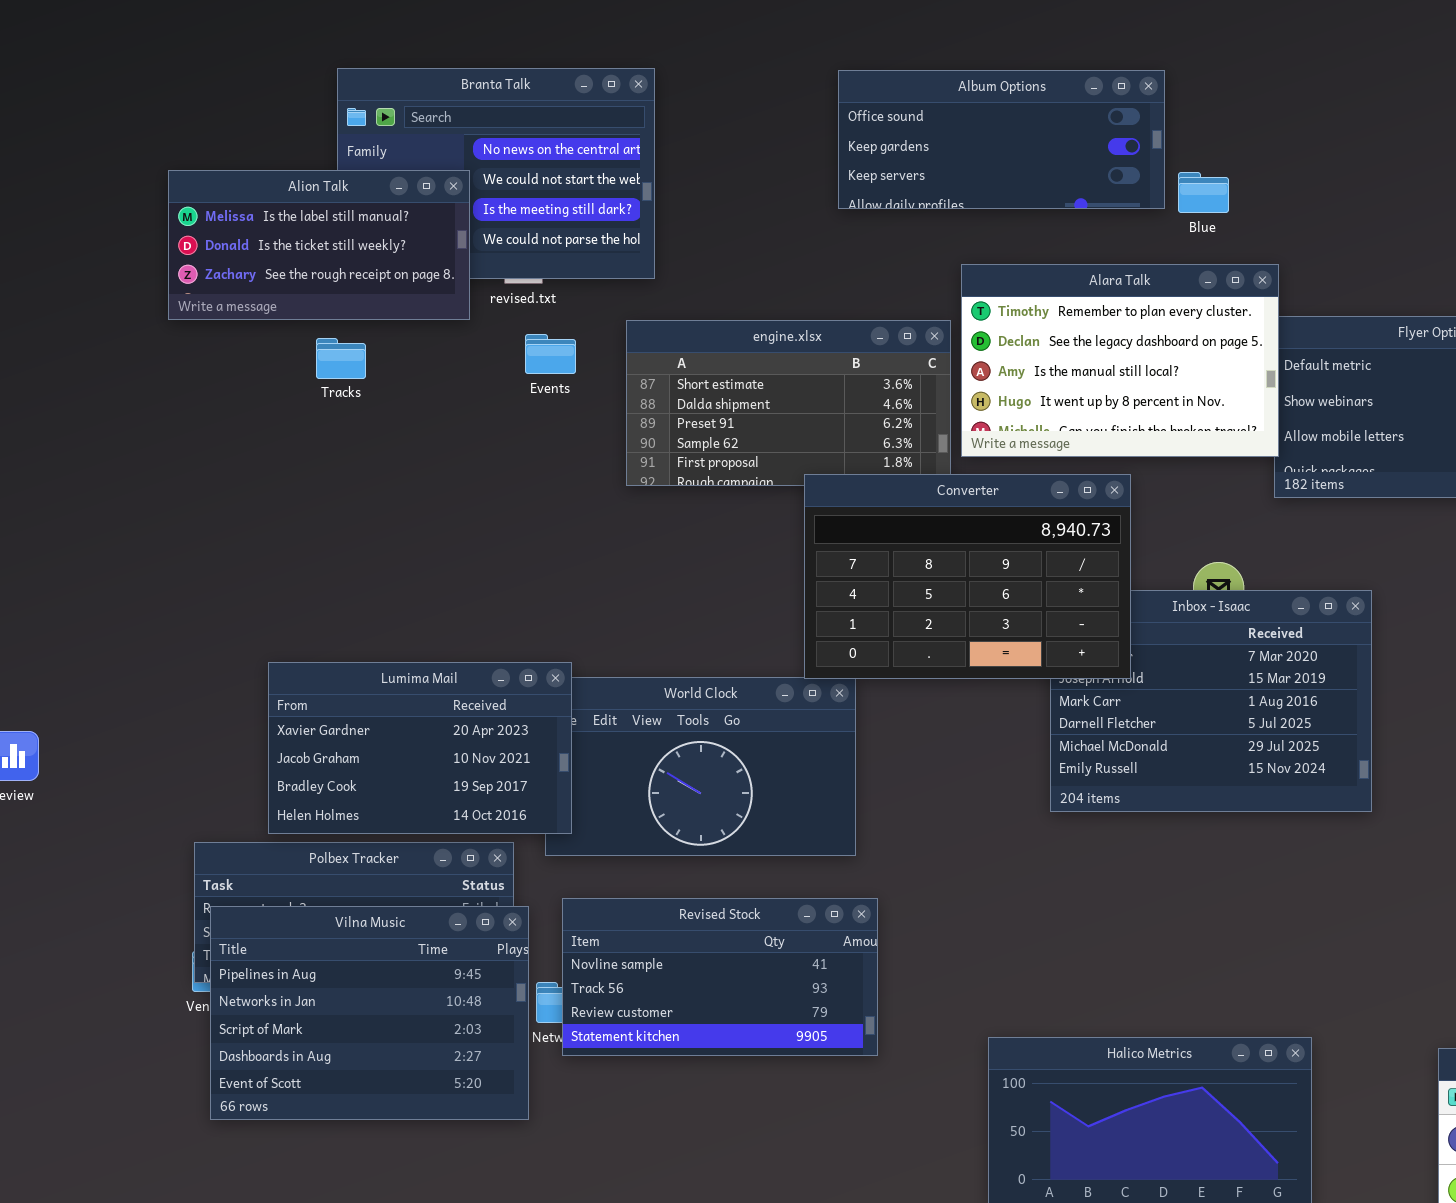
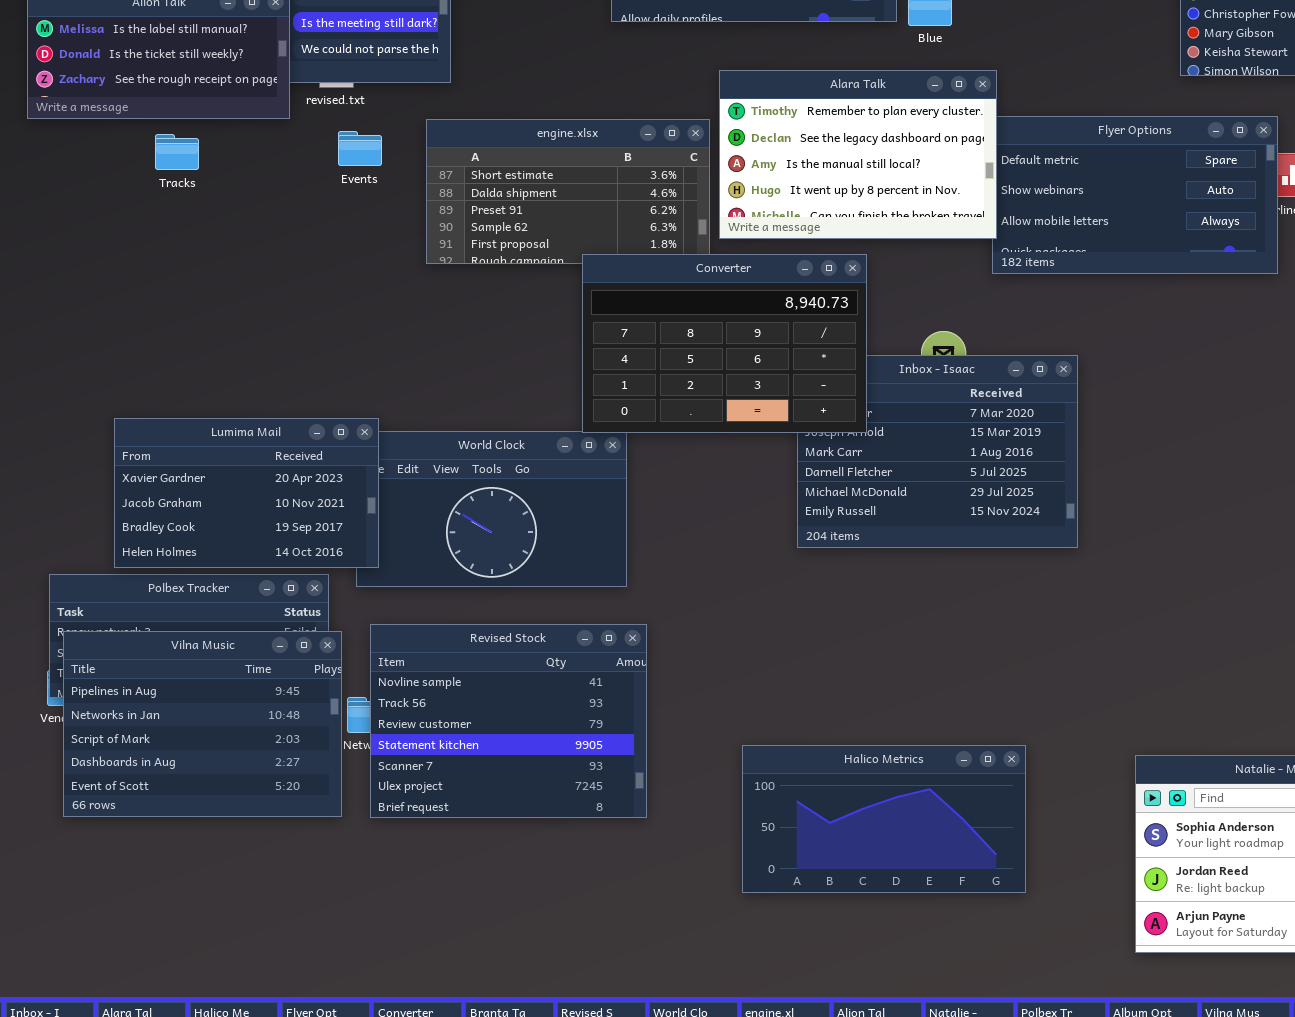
Revised Stock: [562,898,878,1056] -> [370,624,647,818], resized

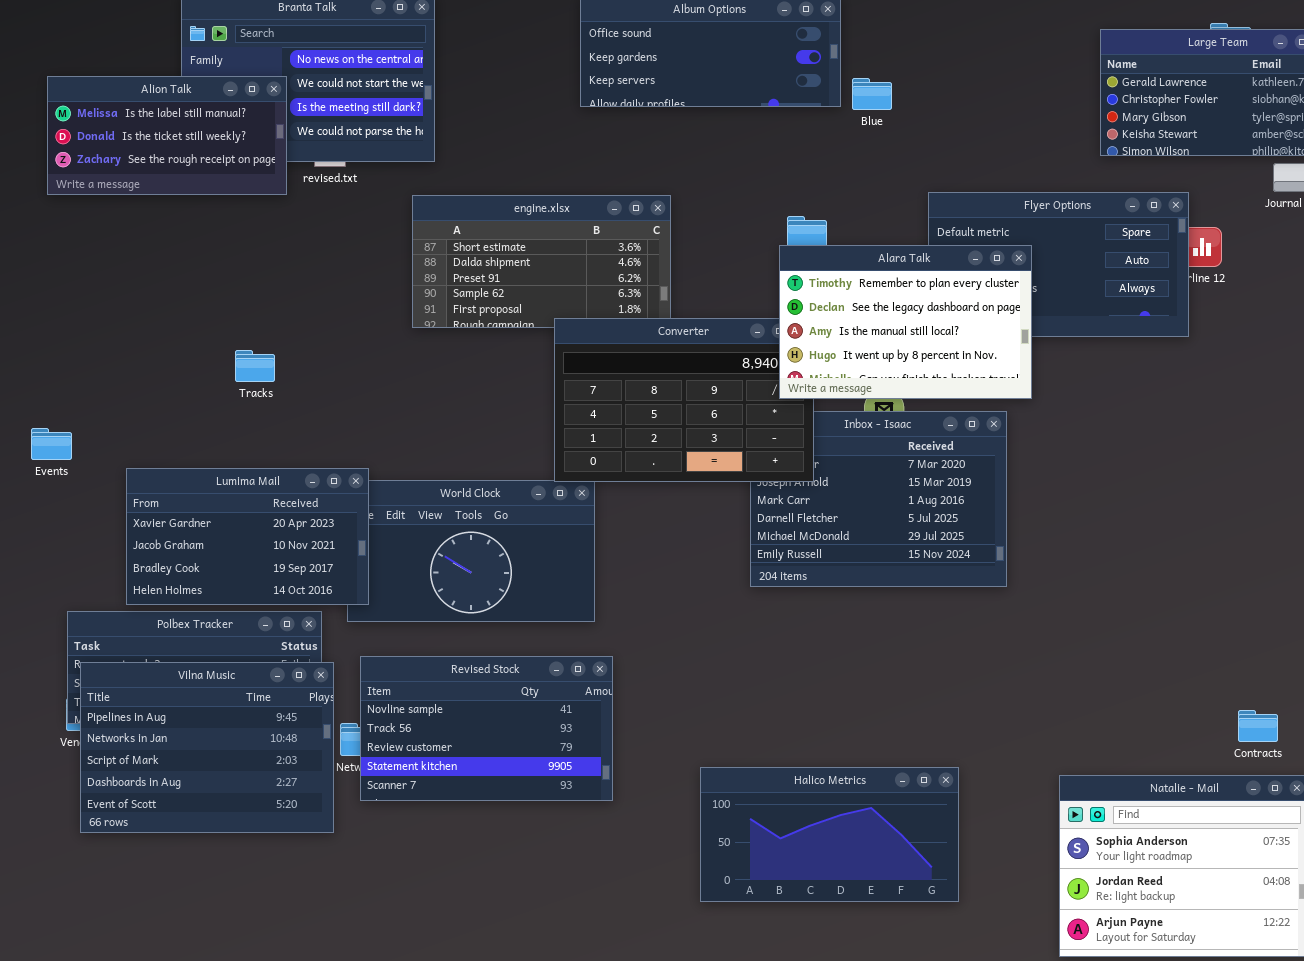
Alara Talk: [719,70,997,239] -> [779,245,1032,399], moved
Events: [338,131,382,166] -> [31,428,72,460], moved
Tracks: [155,134,199,170] -> [235,350,275,382], moved
Revised Stock: [370,624,647,818] -> [360,656,613,801], resized

